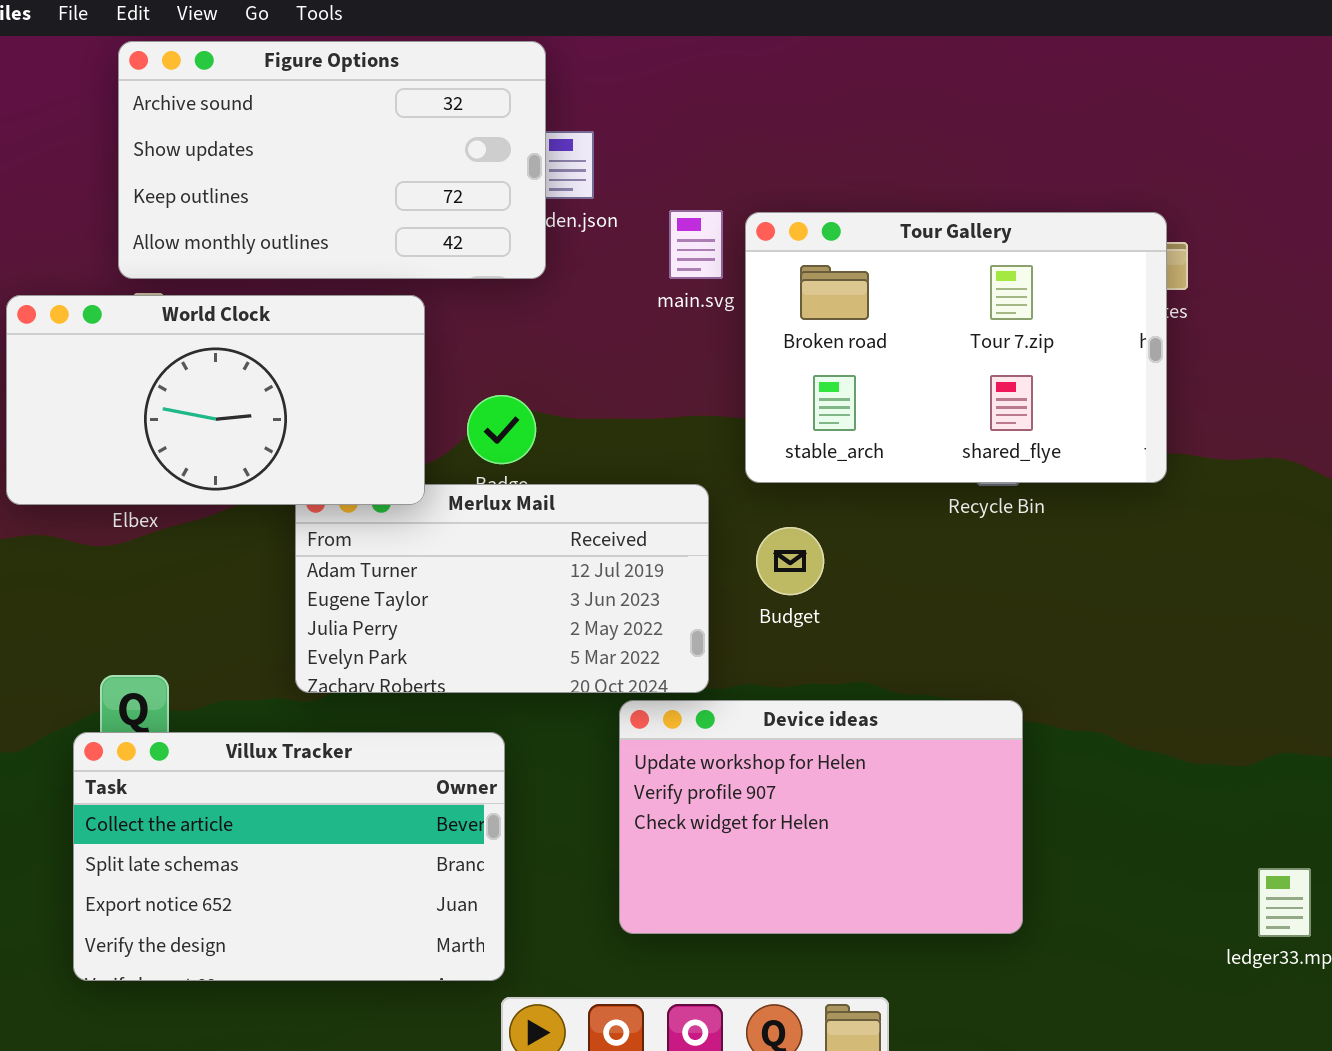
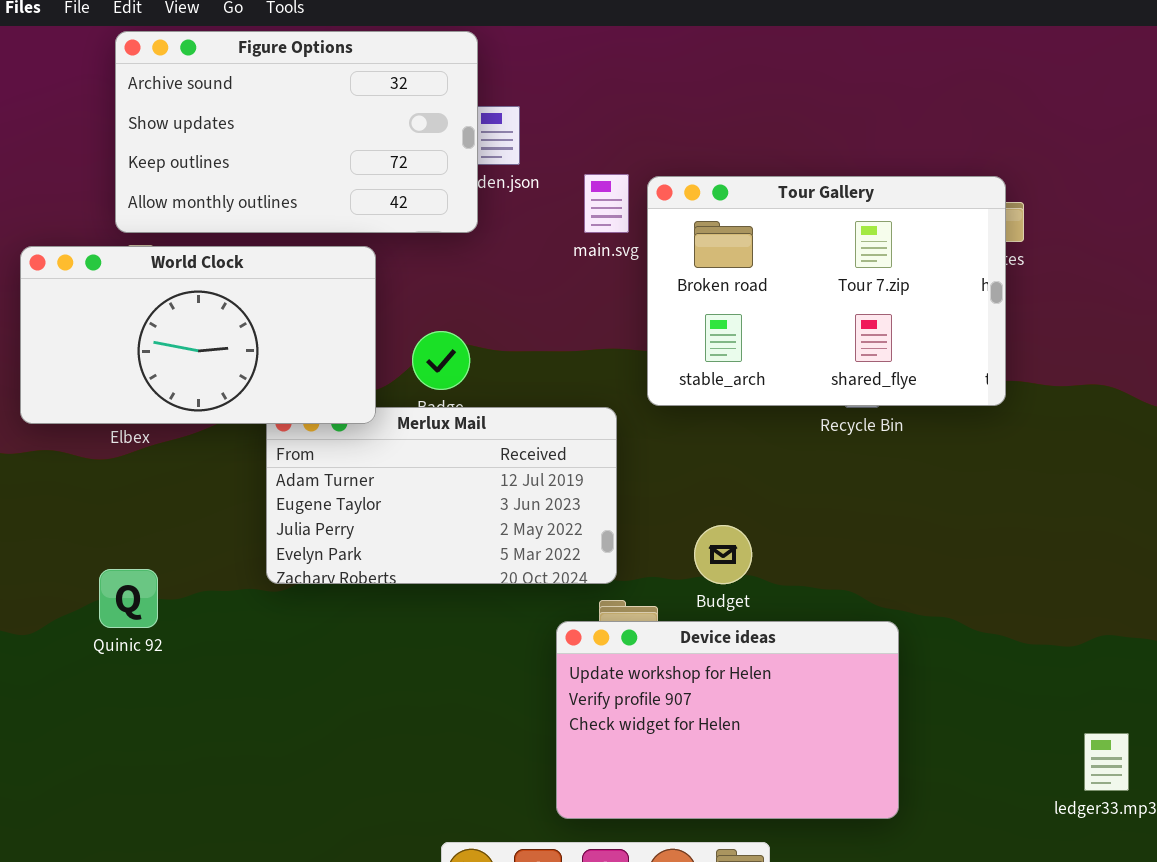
Budget: [756,527,824,595] -> [694,525,752,584], moved
Device ideas: [619,700,1023,934] -> [556,621,899,819], moved
Villux Tracker: [73,732,505,981] -> none, closed

